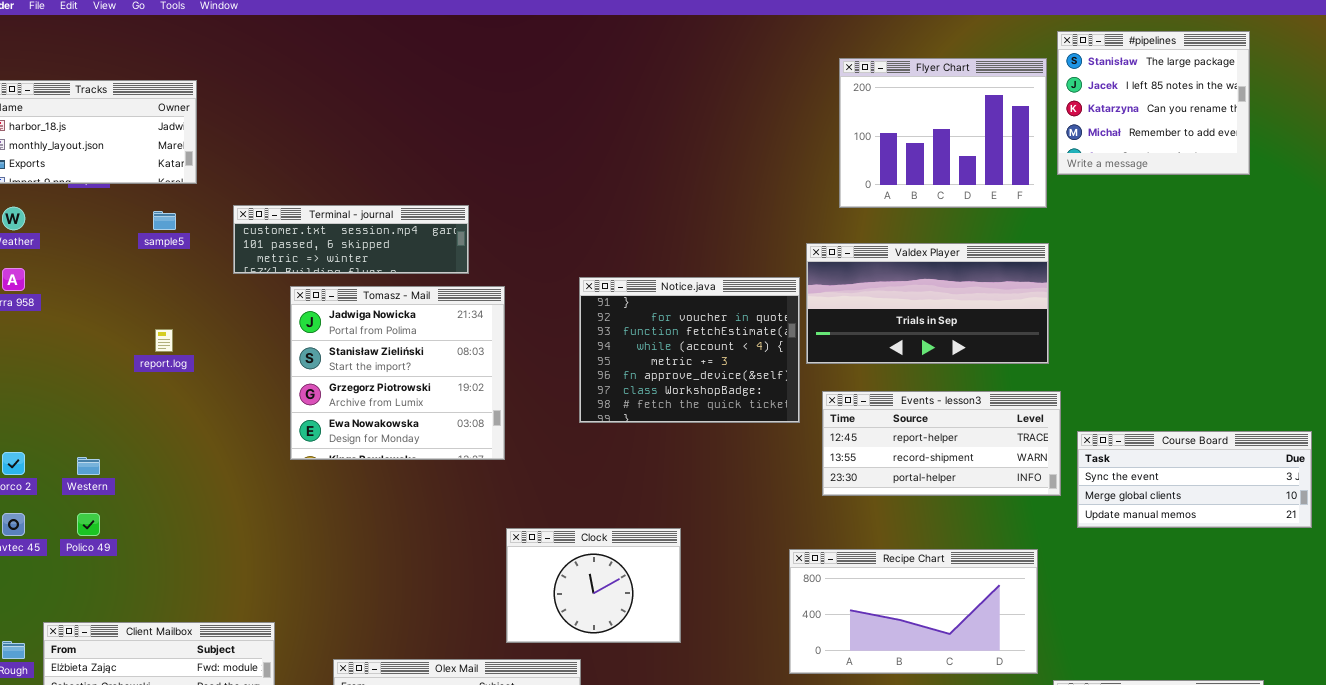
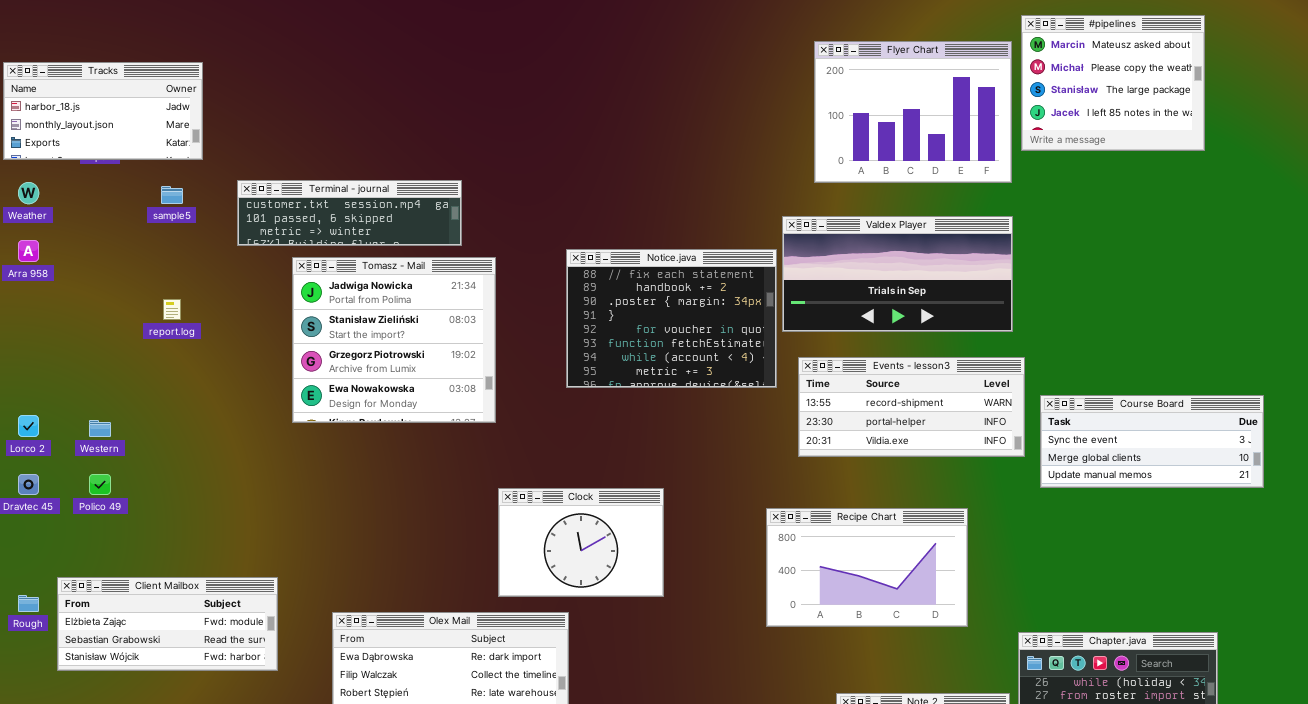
#pipelines: [1057,31,1250,175] -> [1021,15,1205,151], scrolled up 2 rows
Notice.java: [579,277,800,423] -> [566,249,777,388], scrolled up 3 rows
Events - lesson3: [822,391,1061,496] -> [798,357,1025,457], scrolled down 1 row
Recipe Chart: [789,549,1038,674] -> [766,508,968,627], resized

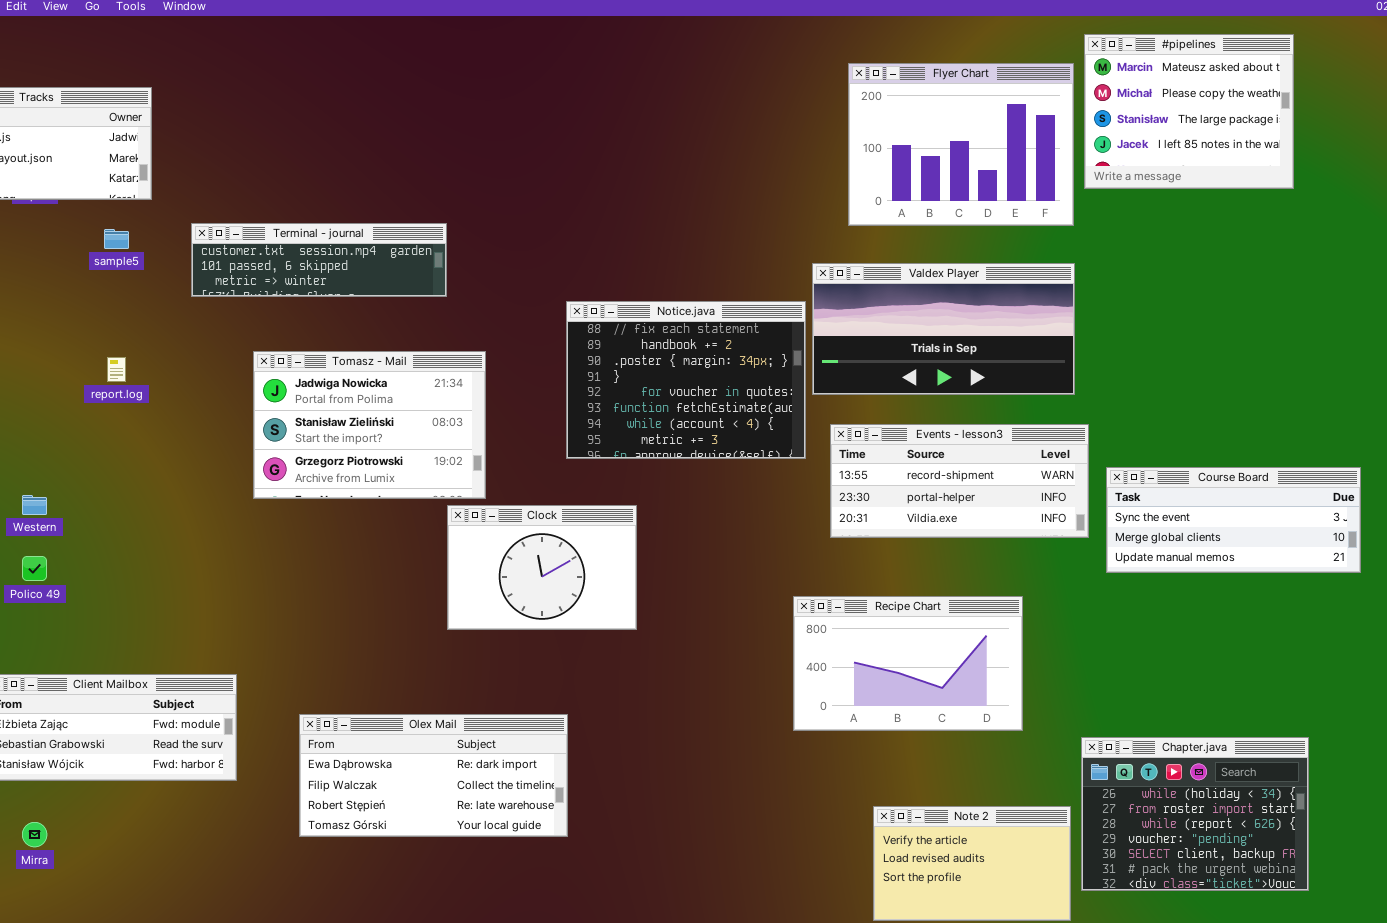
Tomasz - Mail: [292,257,496,423] -> [253,351,486,499], resized
Clock: [498,488,664,597] -> [447,505,637,630], moved

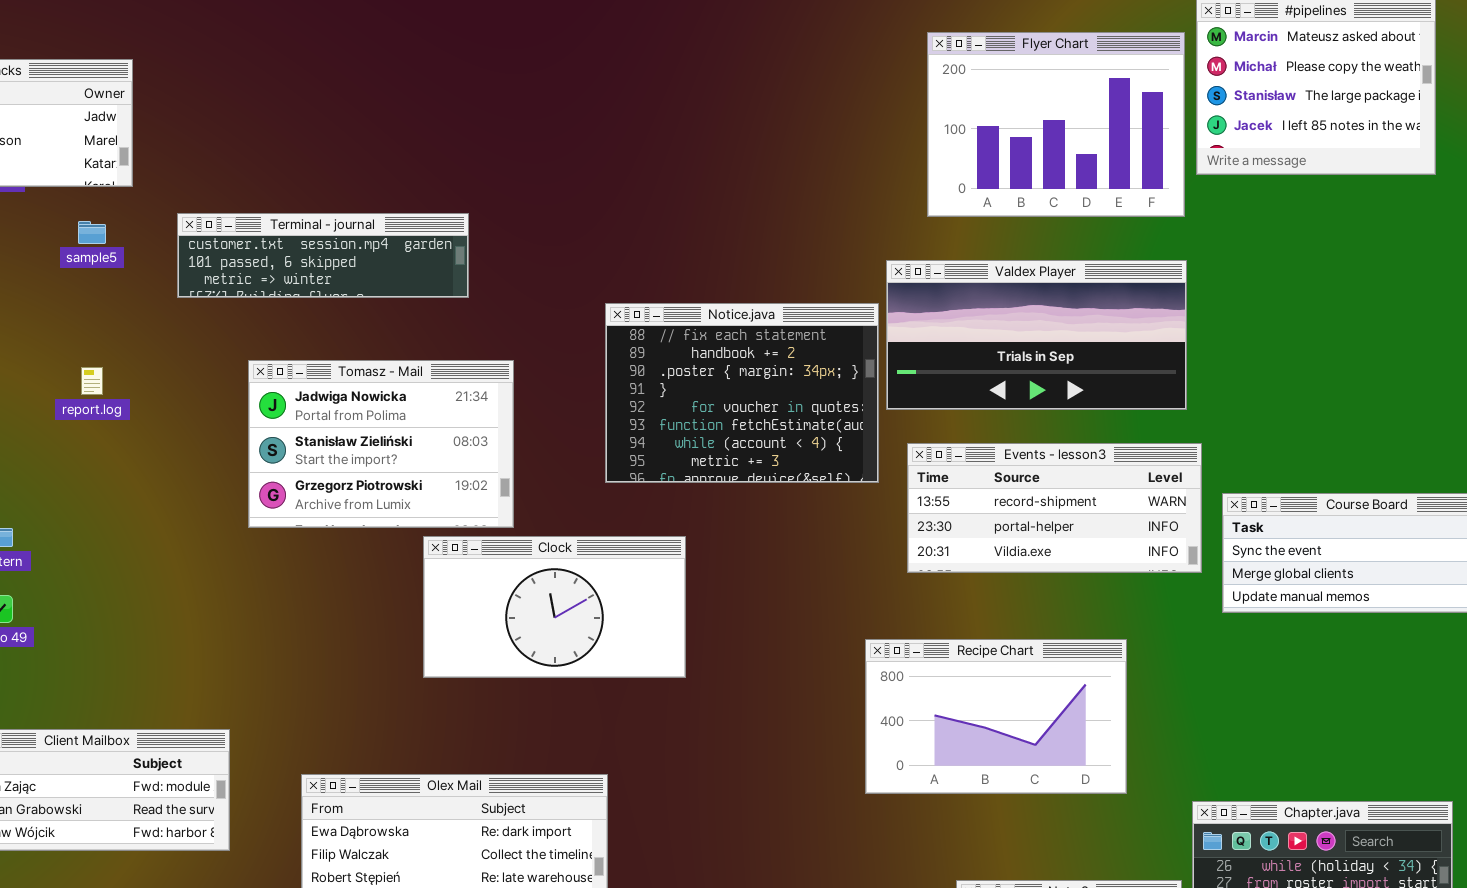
Clock: [447,505,637,630] -> [423,536,686,678], resized

